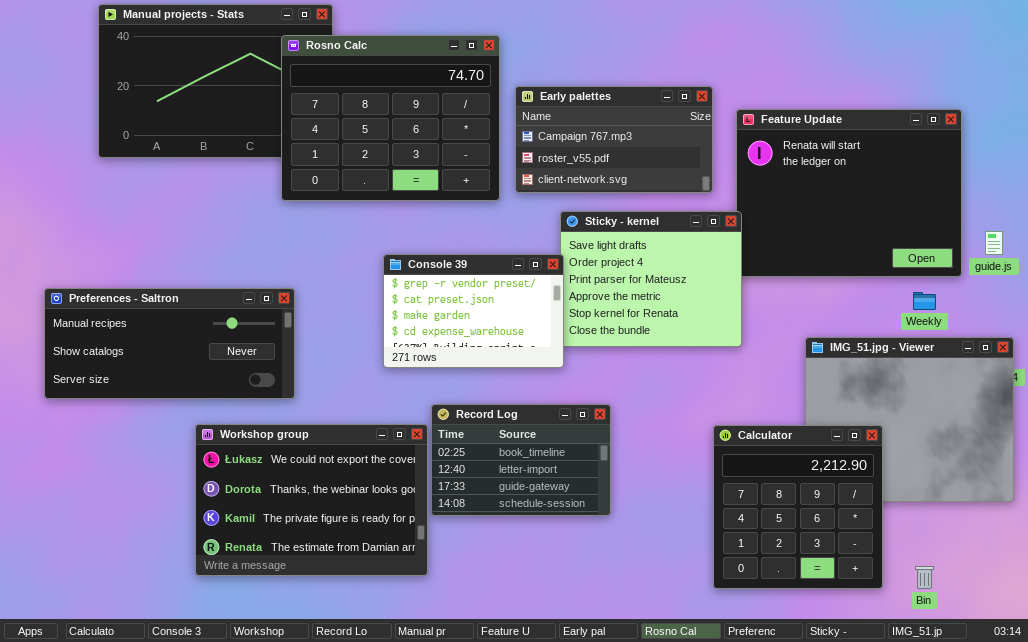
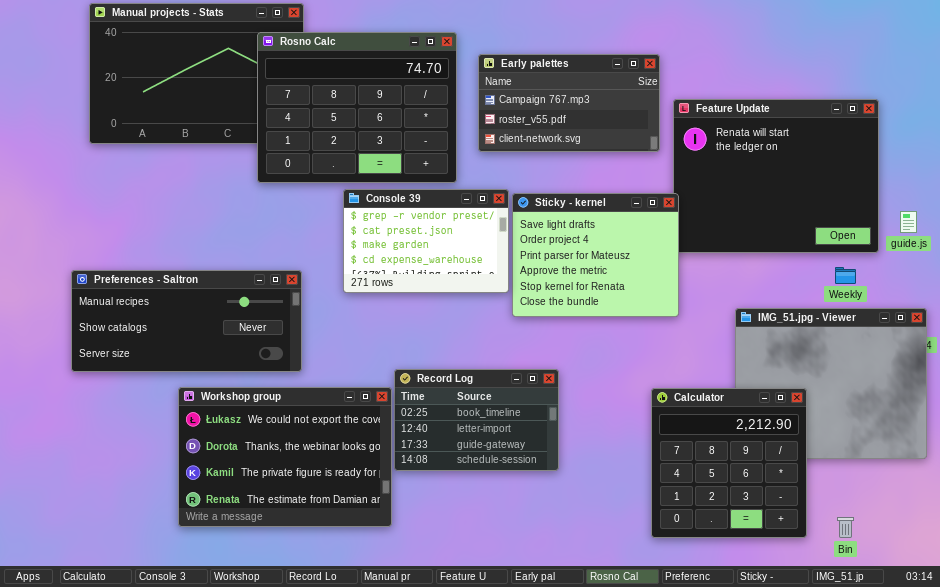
Early palettes: [515,86,713,193] -> [478,54,660,152], moved
Console 39: [383,254,564,368] -> [343,189,509,293], moved
Preferences - Saltron: [44,288,295,399] -> [71,270,302,372], moved

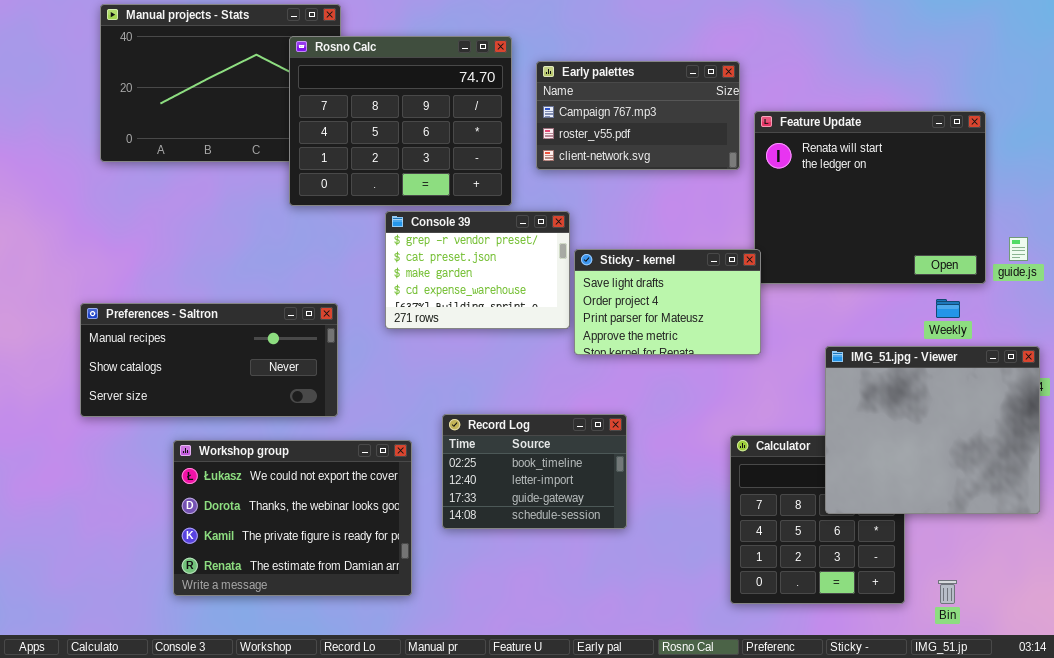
Sticky - kernel: [512,193,679,317] -> [574,249,761,355], resized
IMG_51.jpg - Viewer: [735,308,927,459] -> [825,346,1040,514], raised
Workshop group: [178,387,392,527] -> [173,440,412,596], moved

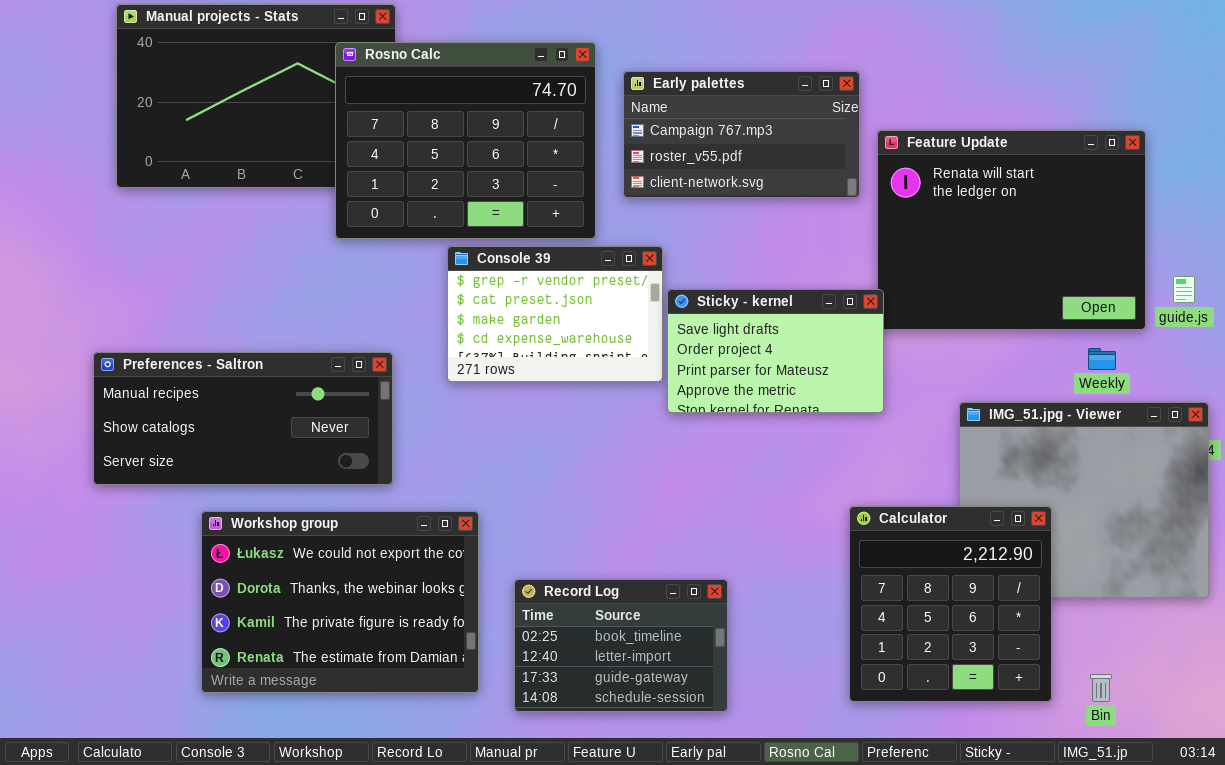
Record Log: [442,414,627,529] -> [514,579,728,712], moved
Calculator: [730,435,905,604] -> [849,506,1052,702], raised

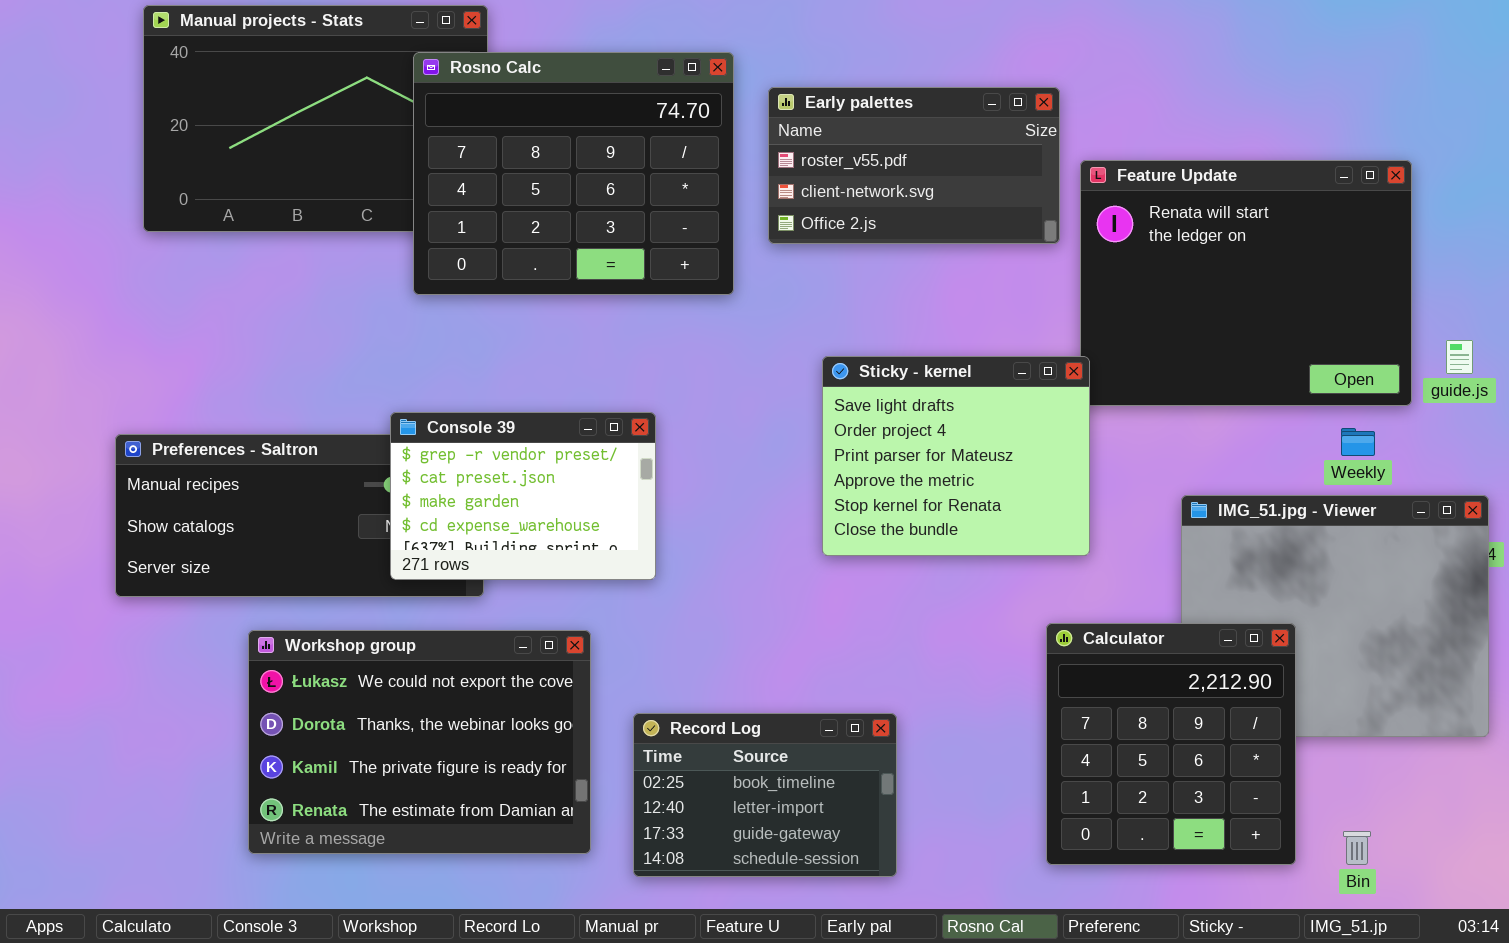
Early palettes: [623,71,860,198] -> [768,87,1060,244], scrolled down 1 row
Console 39: [447,246,663,382] -> [390,412,656,580], moved
Sticky - kernel: [667,289,884,413] -> [822,356,1090,556], resized

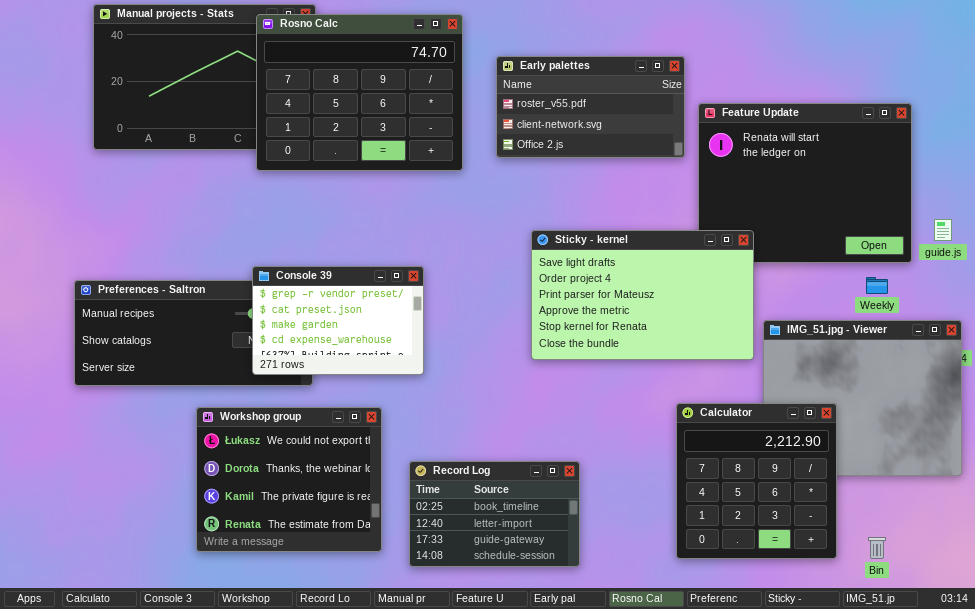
Rosno Calc: [413,52,734,295] -> [256,14,463,171], moved
Sticky - kernel: [822,356,1090,556] -> [531,230,754,360], resized
Workshop group: [248,630,591,854] -> [196,407,382,552], resized

